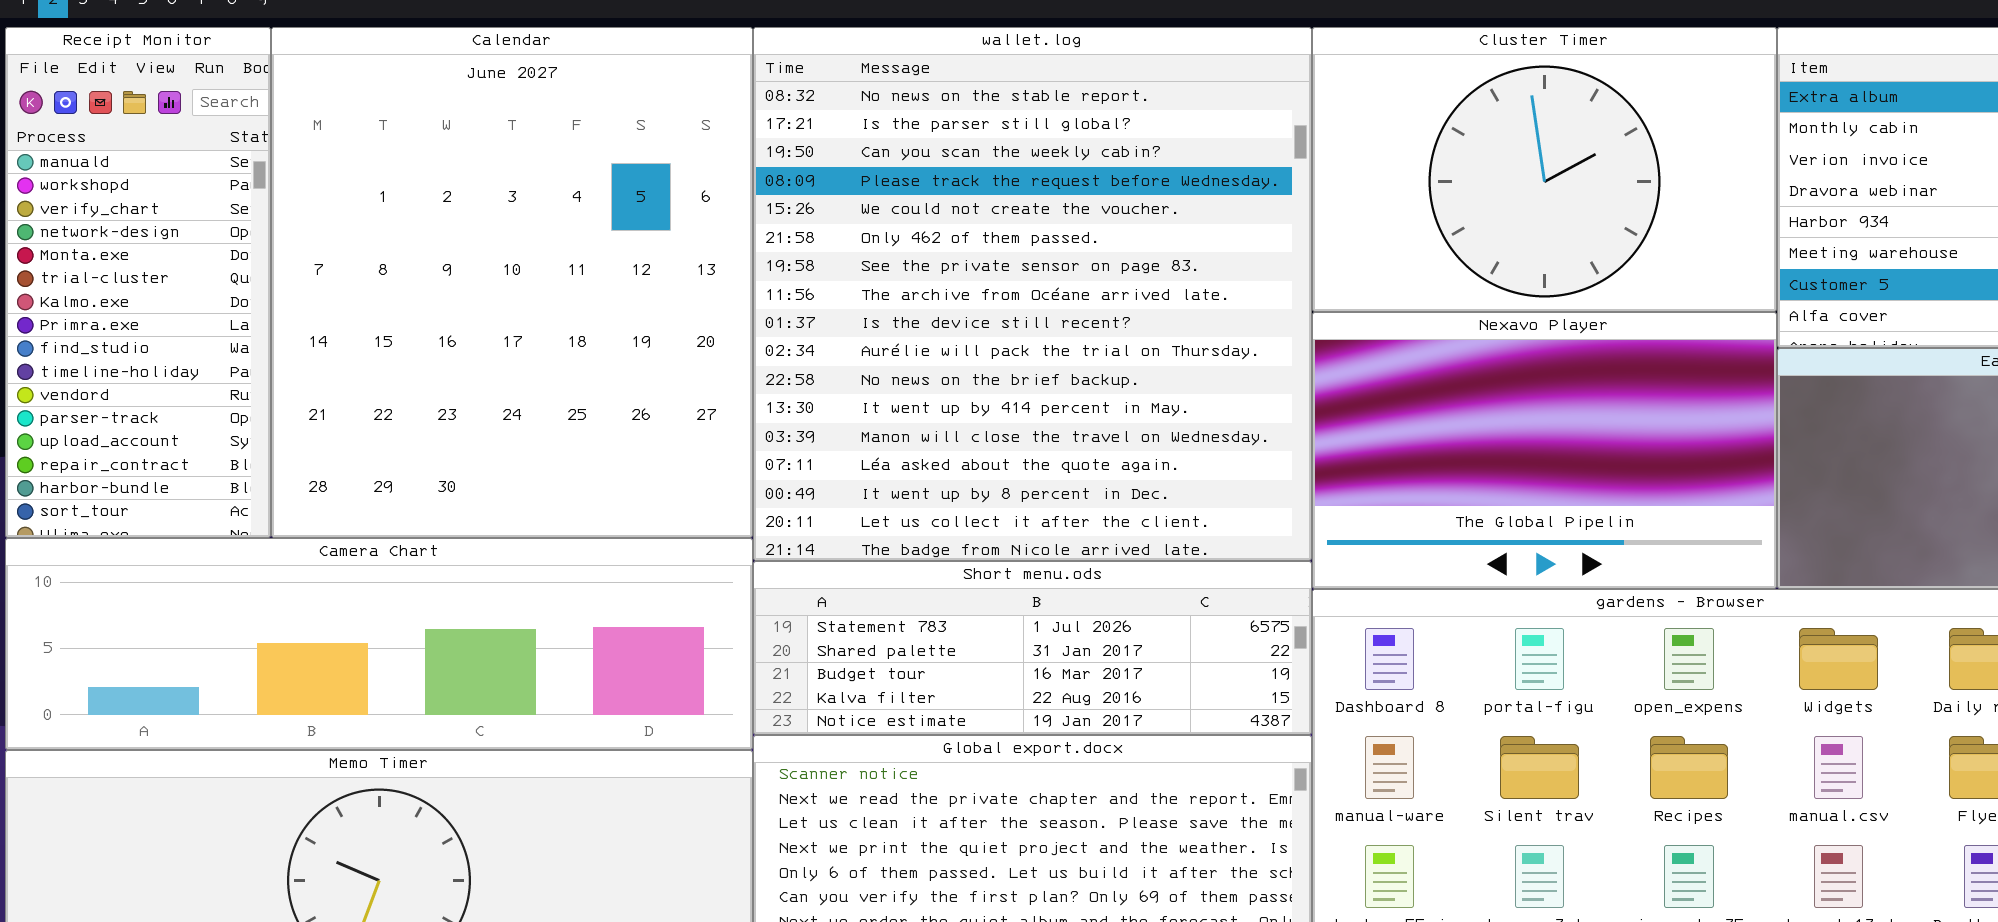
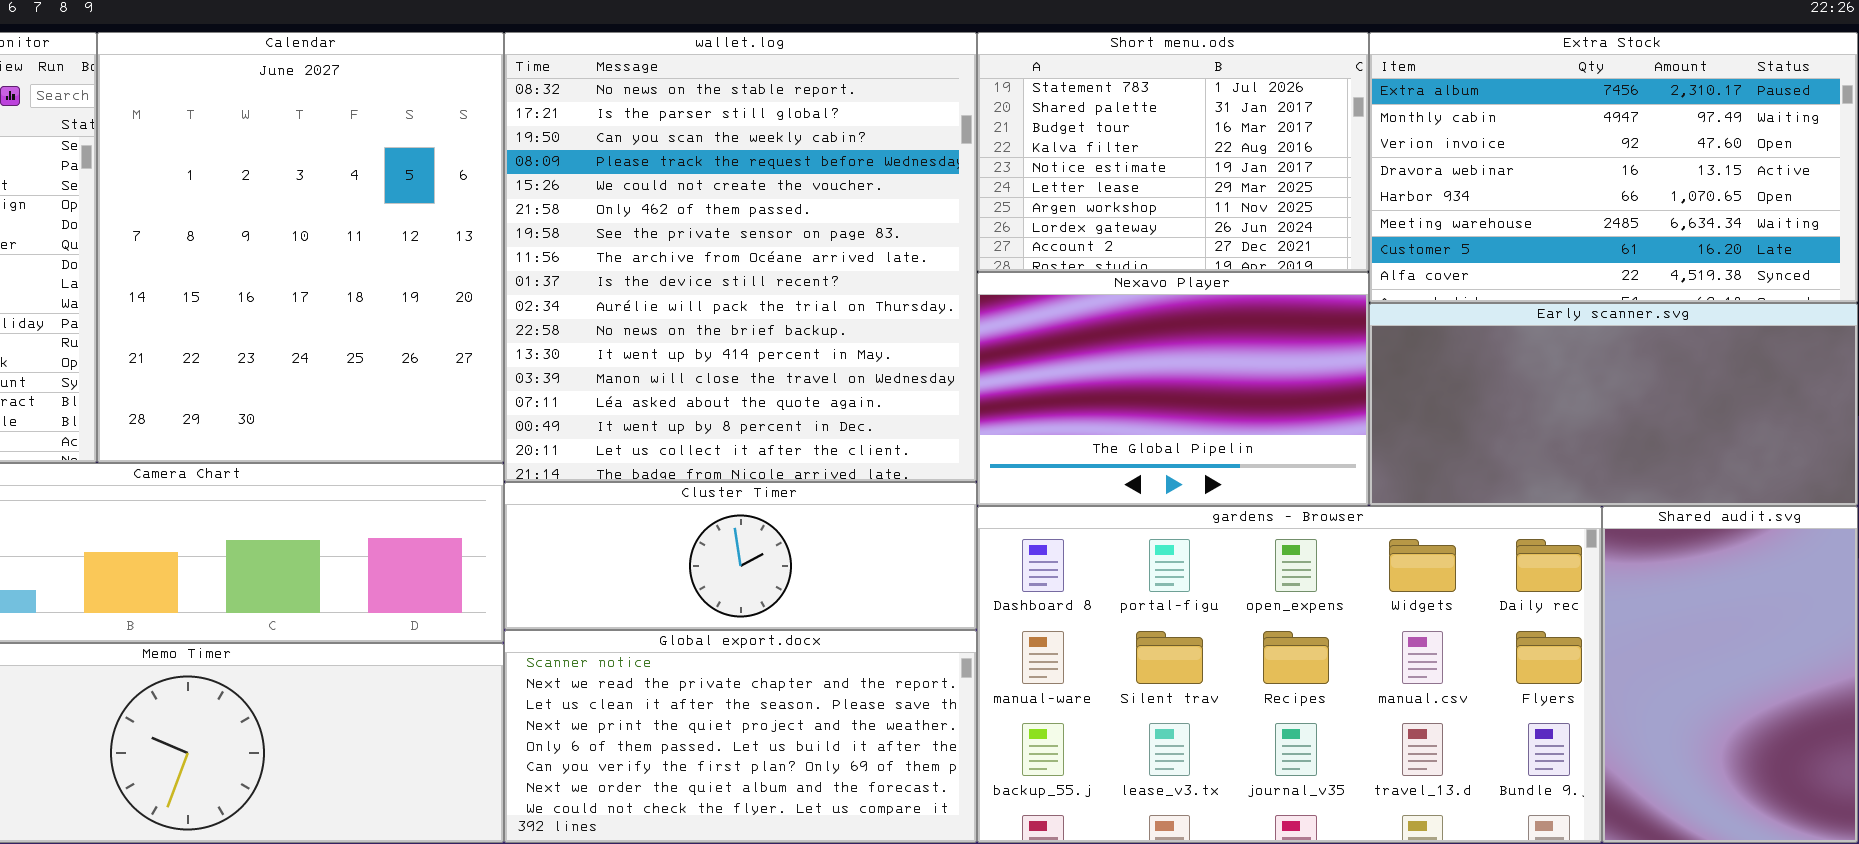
Cluster Timer: [1312,27,1777,312] -> [504,482,977,630], moved, resized
Short menu.ods: [753,561,1312,735] -> [977,32,1369,272], moved, resized

